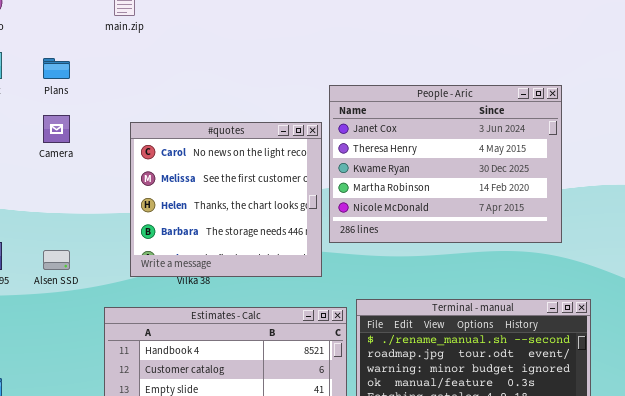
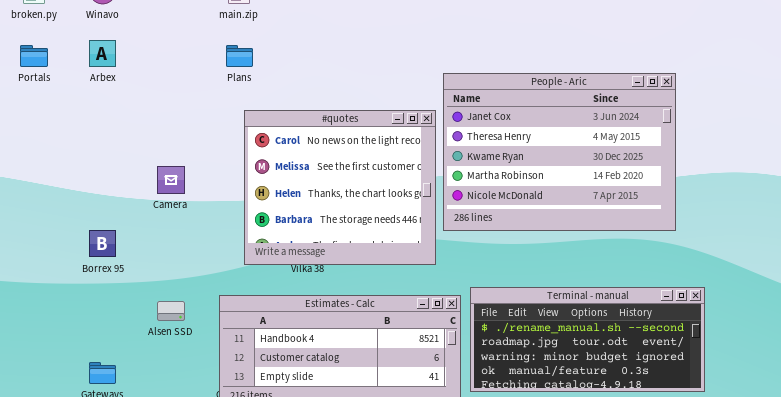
Plans: [43,58,70,79] -> [226,45,253,67], moved
Camera: [43,115,70,143] -> [157,166,185,194], moved
Alsen SSD: [43,250,70,270] -> [157,301,185,321], moved

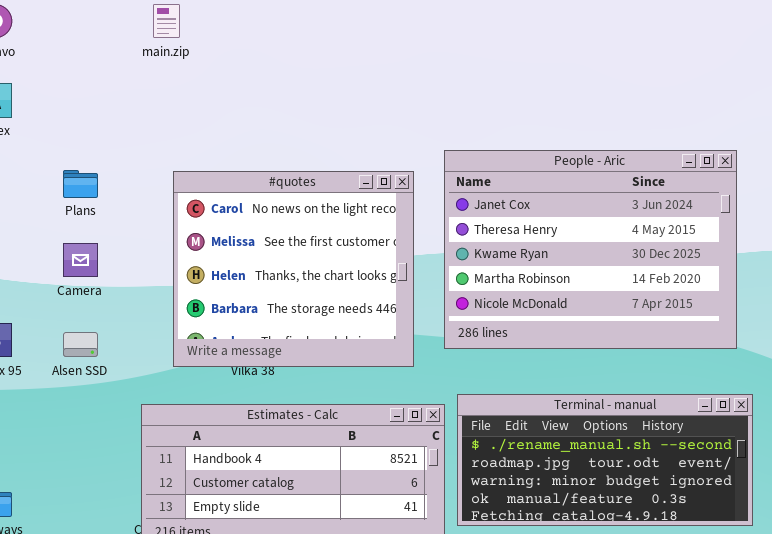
Plans: [226,45,253,67] -> [63,170,98,198], moved
People - Aric: [443,73,676,231] -> [444,150,737,349], moved
Alsen SSD: [157,301,185,321] -> [63,332,98,357], moved

